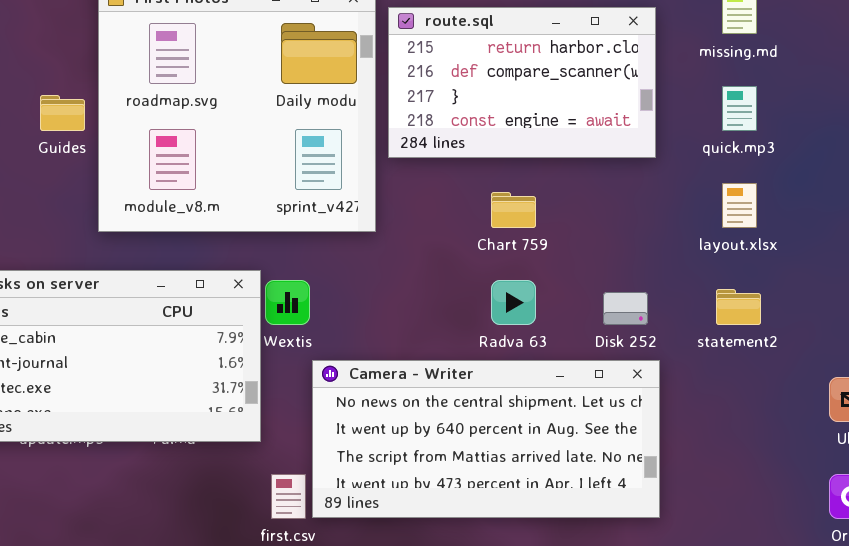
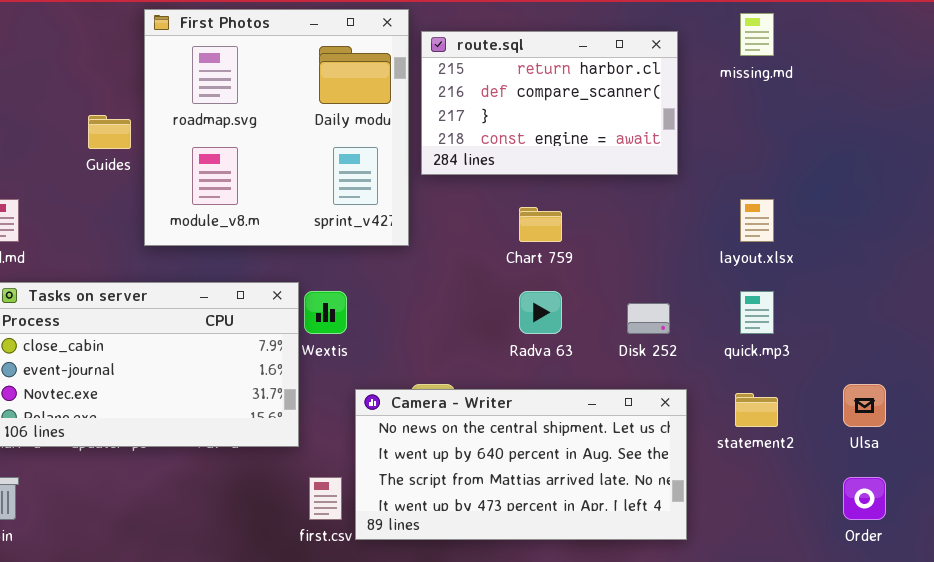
quick.mp3: [722,86,757,131] -> [740,291,774,334], moved
statement2: [716,289,761,325] -> [735,393,778,427], moved
Camera - Writer: [312,360,660,518] -> [355,389,687,540], moved

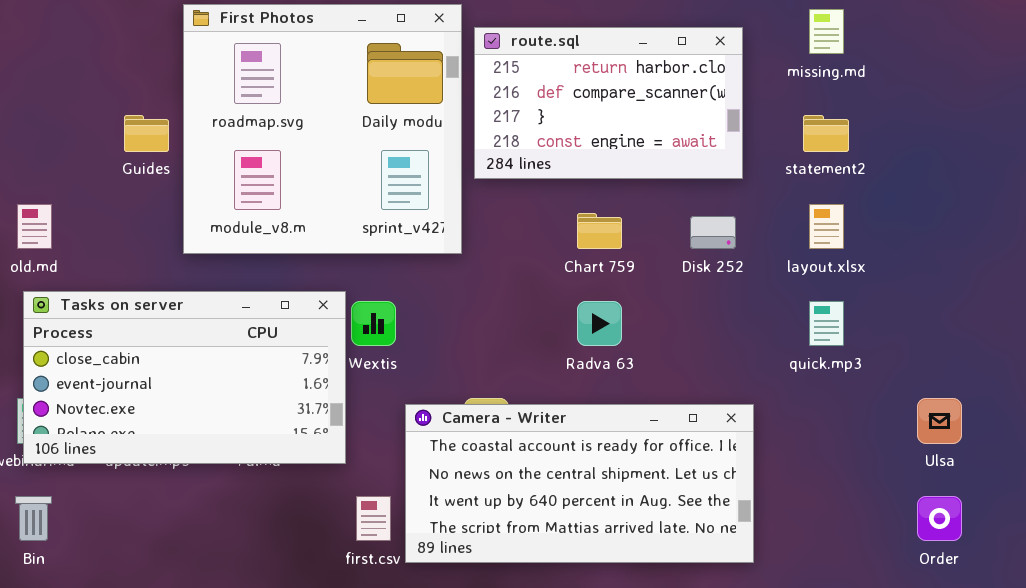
Disk 252: [627,303,670,334] -> [690,216,736,249], moved
Camera - Writer: [355,389,687,540] -> [405,404,754,563], scrolled up 1 row
statement2: [735,393,778,427] -> [803,115,849,152], moved

